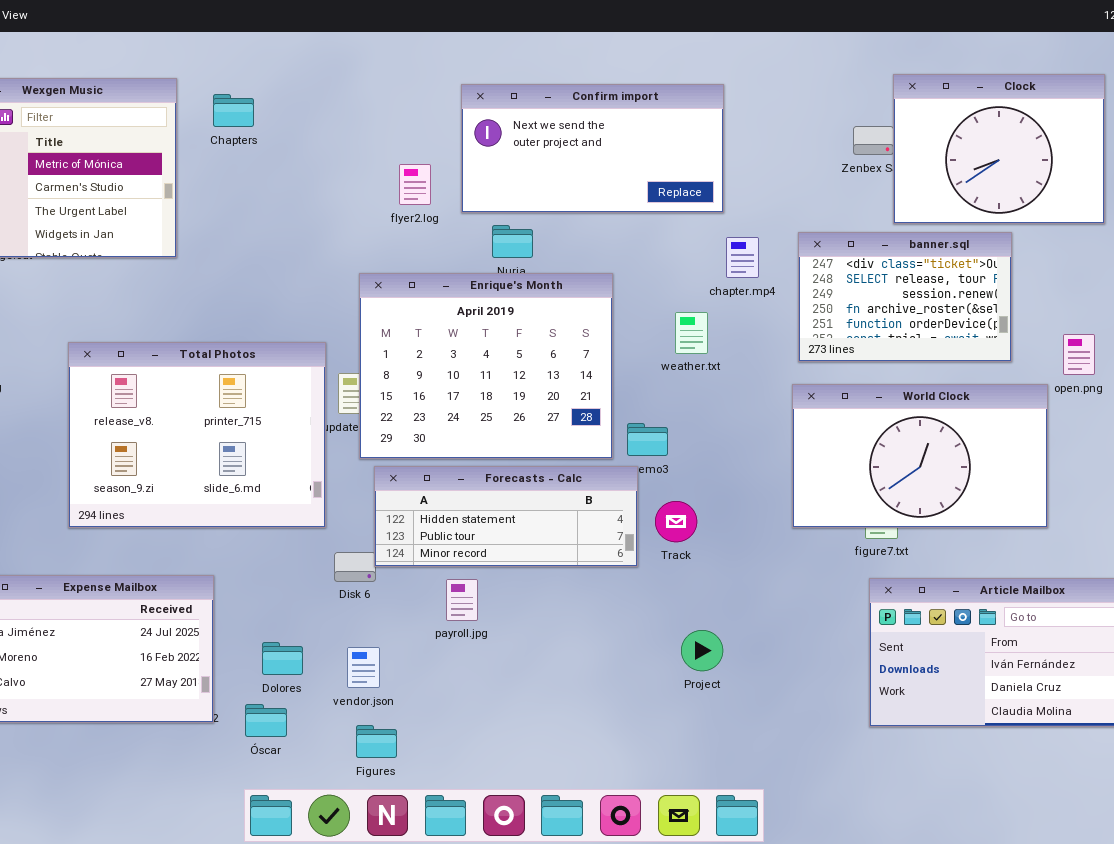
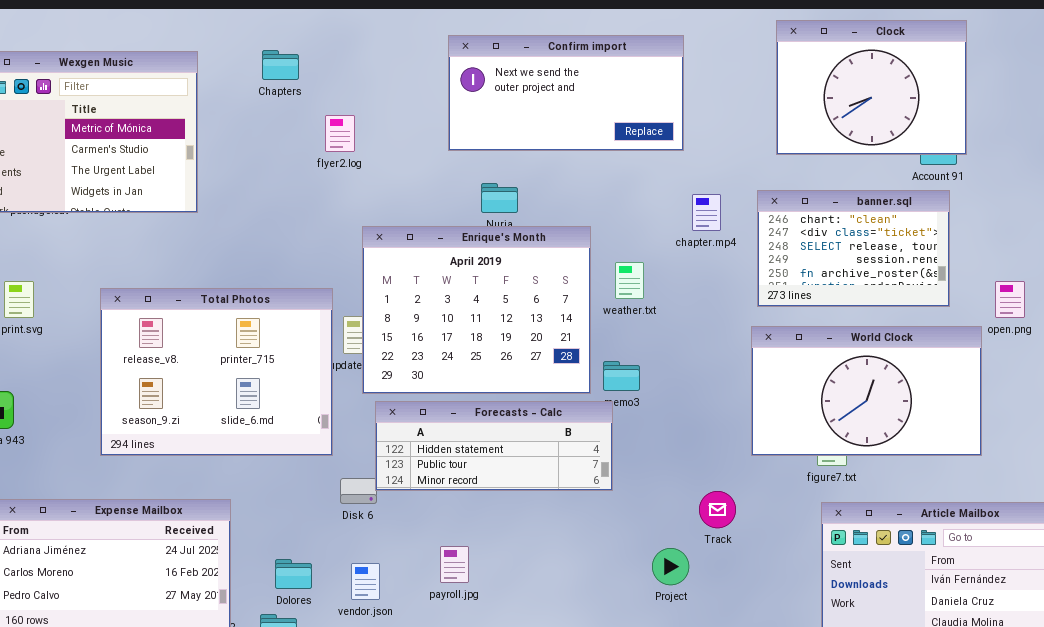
Clock: [893,74,1105,224] -> [776,20,967,155], moved
Confirm import: [461,84,724,213] -> [448,35,684,151], moved
Chapters: [213,94,254,127] -> [262,50,299,80], moved
flyer2.log: [399,164,431,205] -> [325,115,355,152], moved
banner.sql: [798,232,1012,362] -> [757,190,950,307], scrolled up 1 row
weather.txt: [675,312,708,354] -> [615,262,644,299], moved
Track: [655,501,697,542] -> [699,491,736,528], moved
payroll.jpg: [446,579,478,621] -> [440,546,469,583], moved

